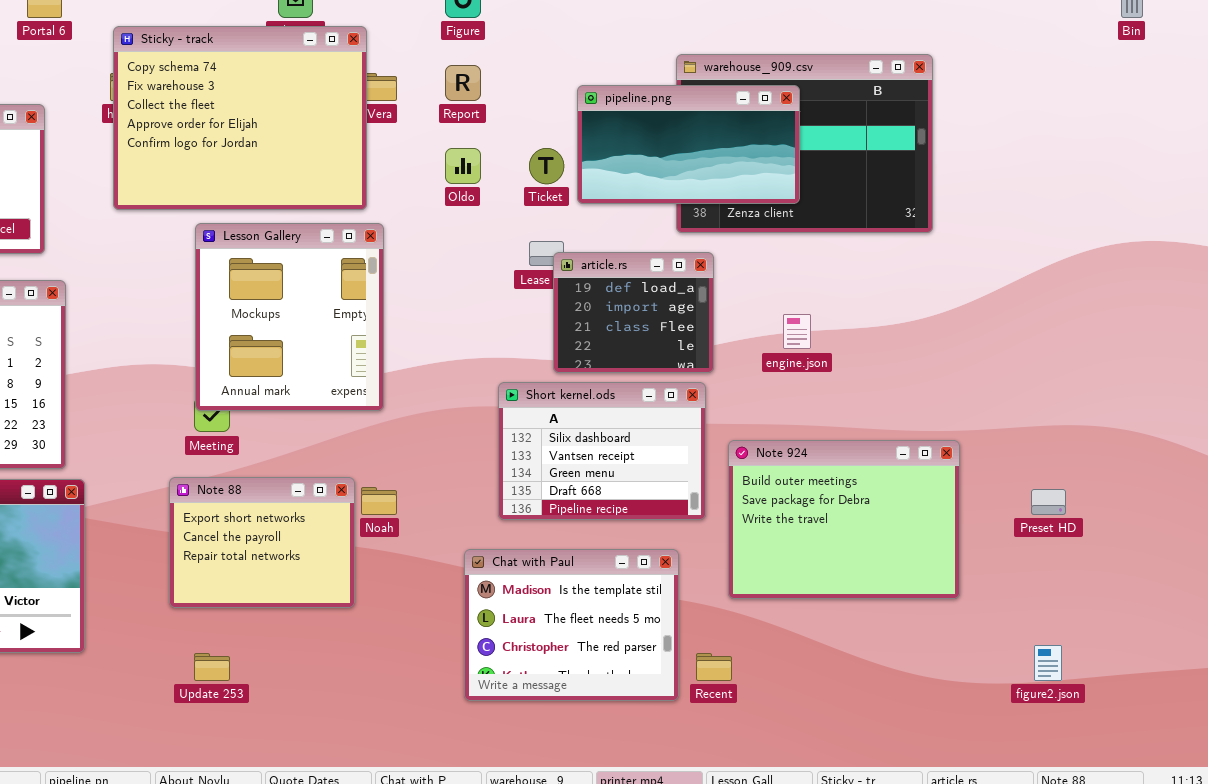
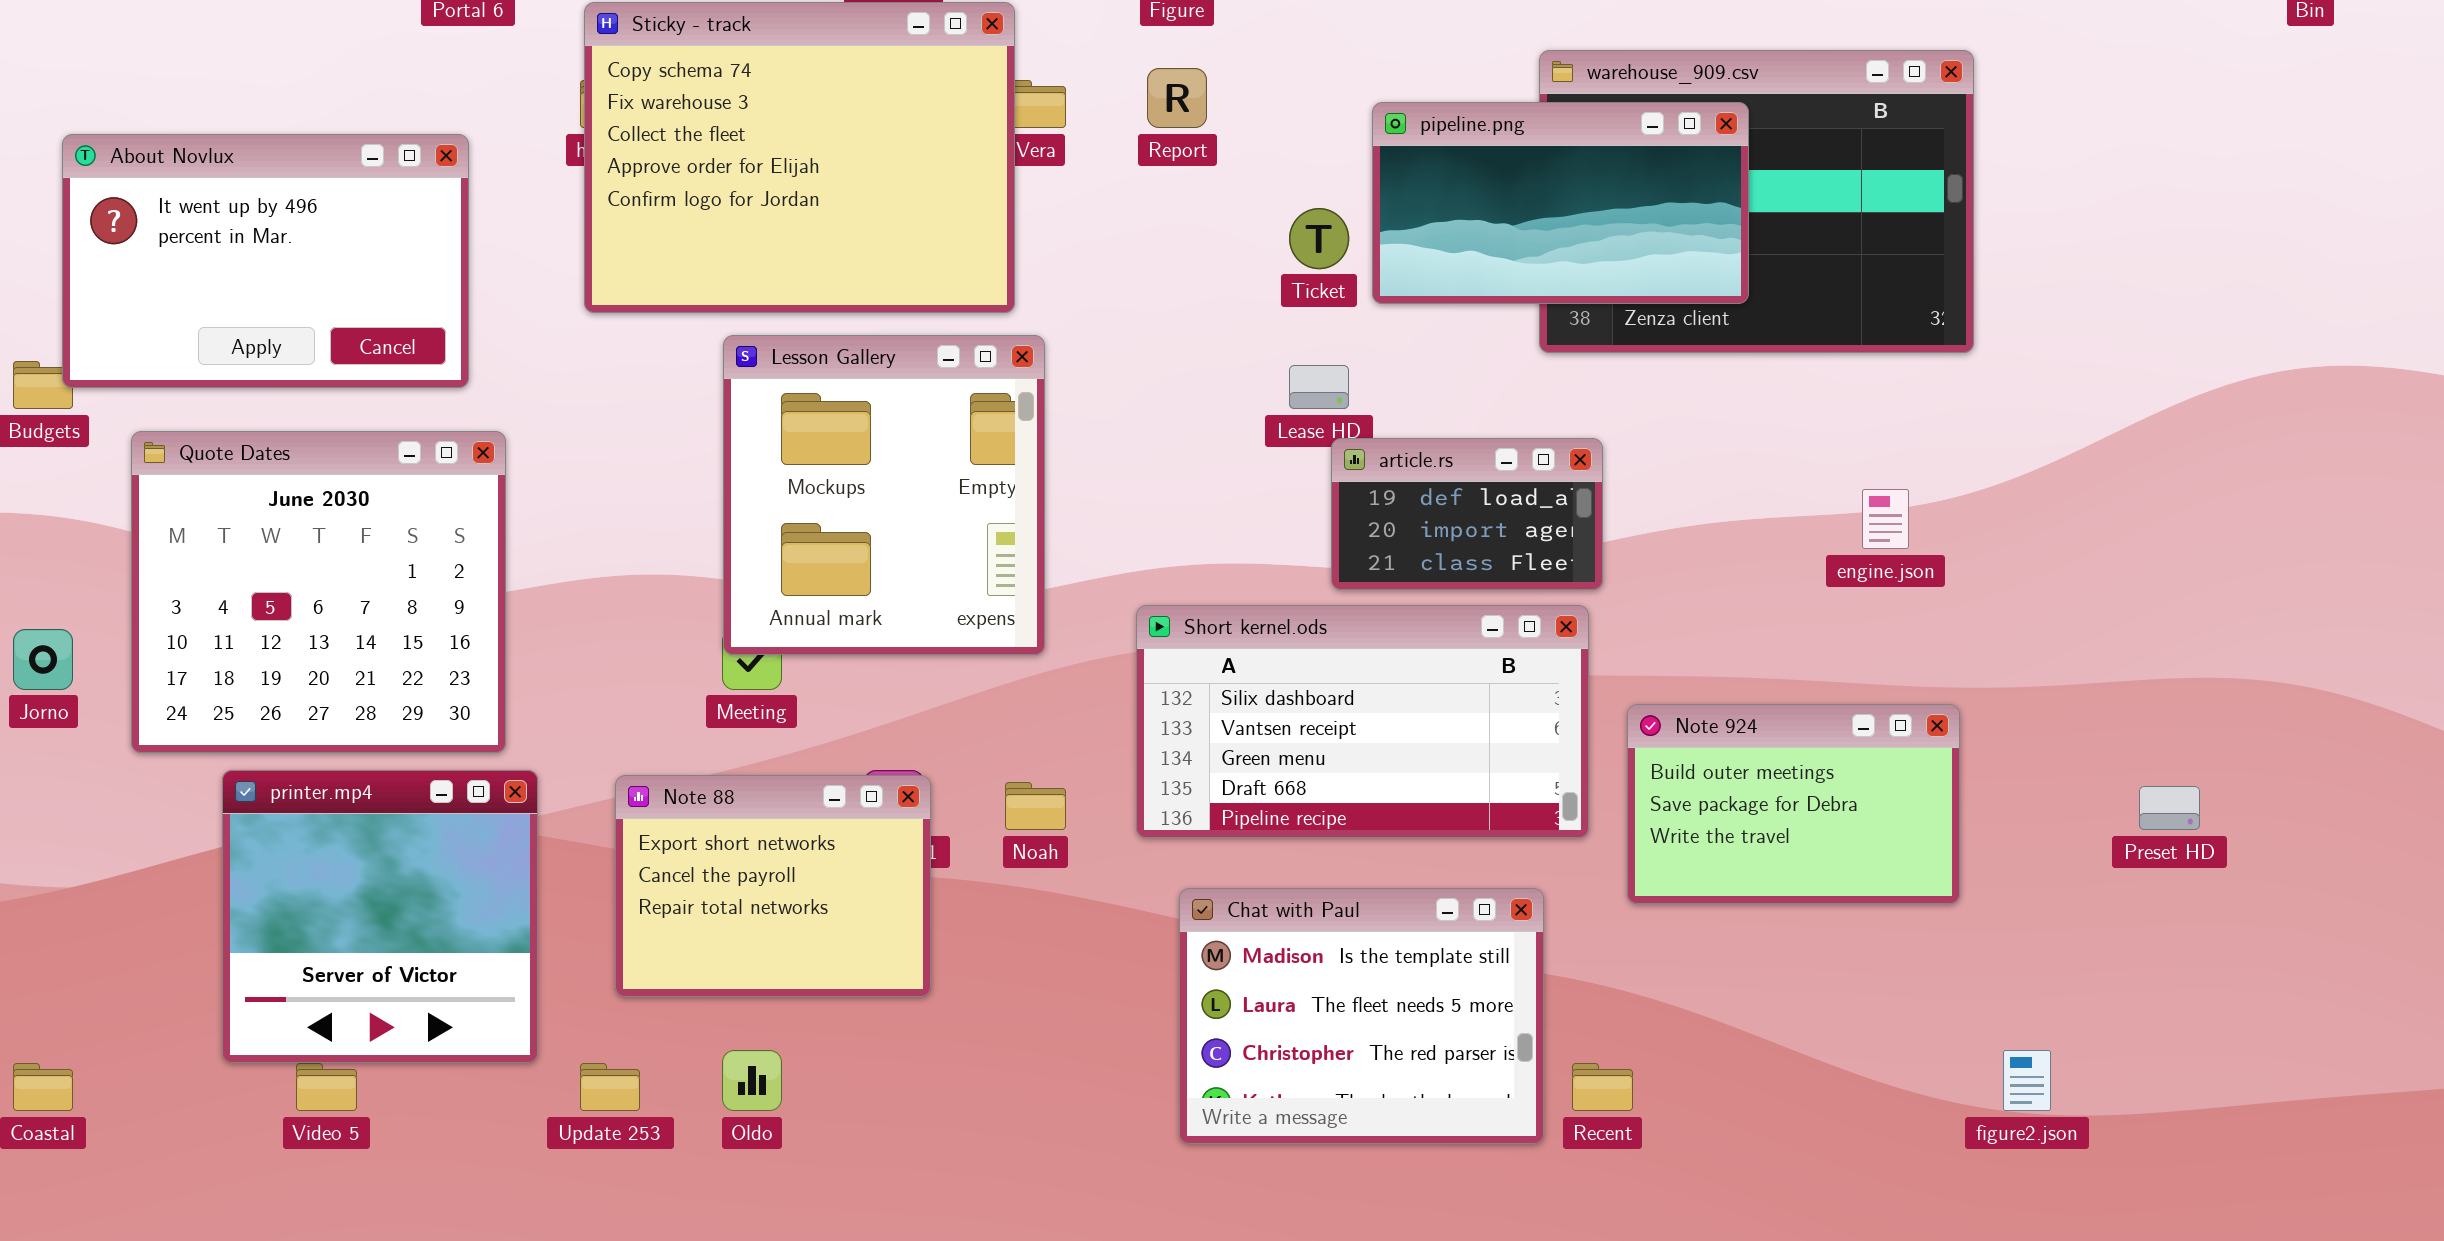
Oldo: [445,148,481,184] -> [722,1050,782,1111], moved
article.rs: [553,252,714,373] -> [1331,438,1603,590], resized
engine.json: [783,314,811,349] -> [1862,489,1909,549], moved
Short kernel.ods: [498,382,706,520] -> [1136,605,1589,838], resized
Note 924: [728,440,960,599] -> [1627,704,1960,904], resized
Note 88: [169,477,355,608] -> [615,775,931,997], moved
figure2.json: [1034,645,1062,681] -> [2003,1050,2051,1111], moved
Update 253: [194,653,230,681] -> [580,1063,640,1111], moved

